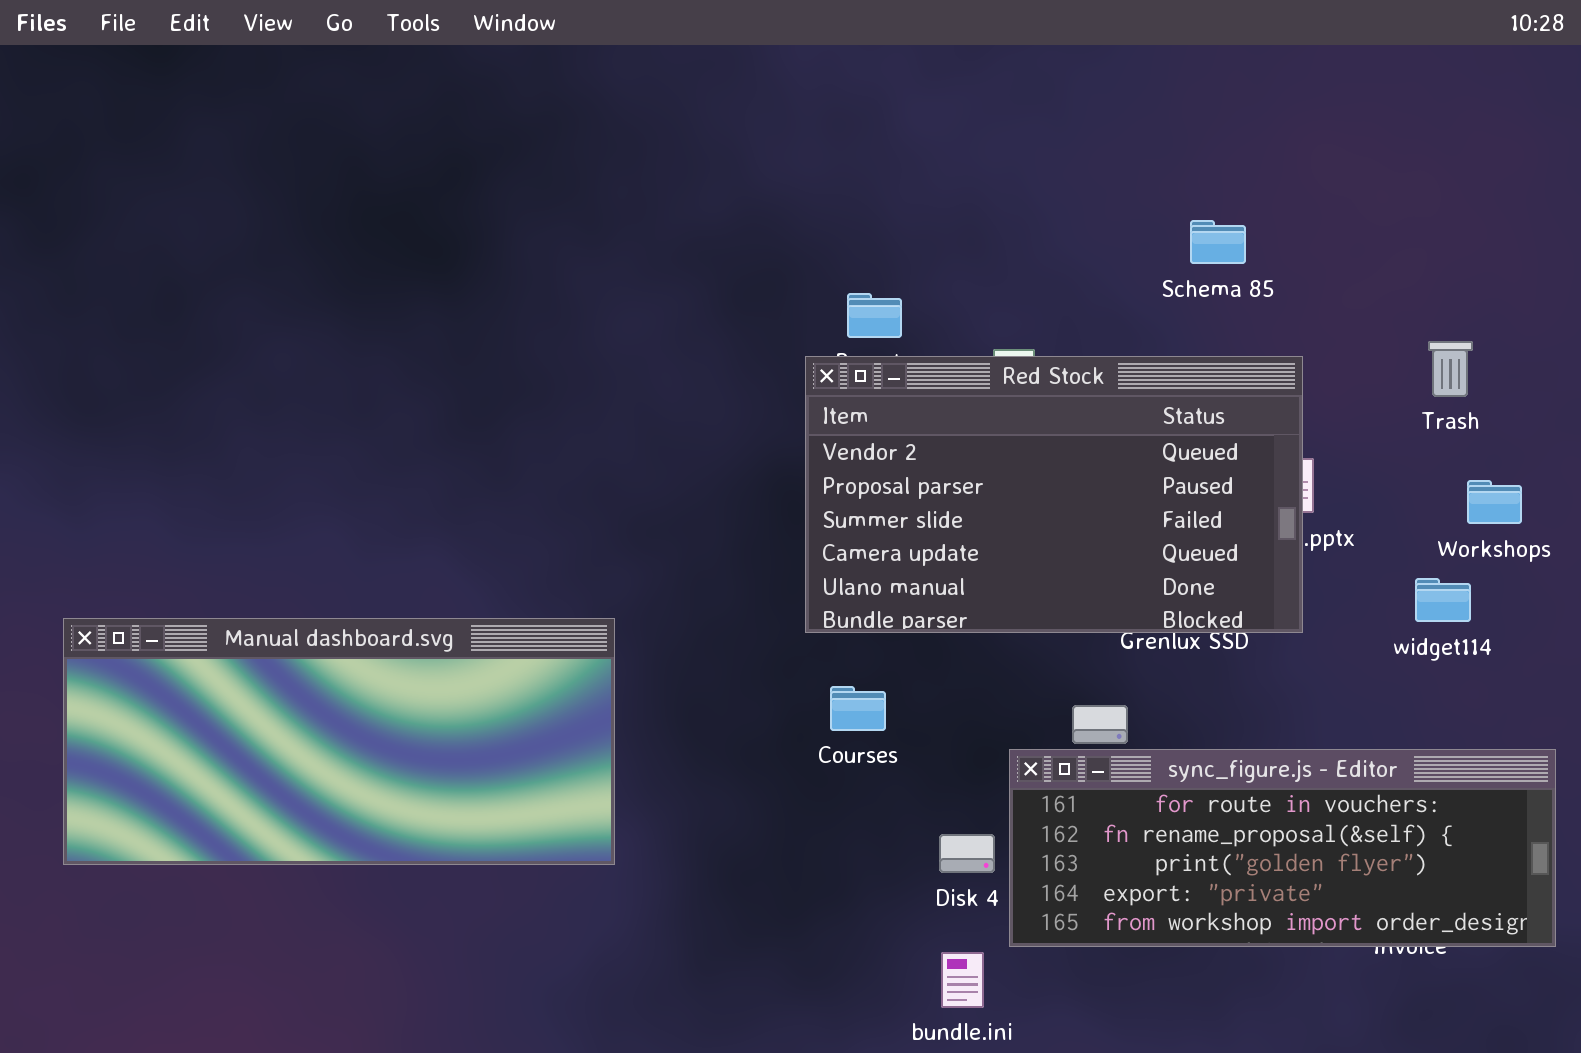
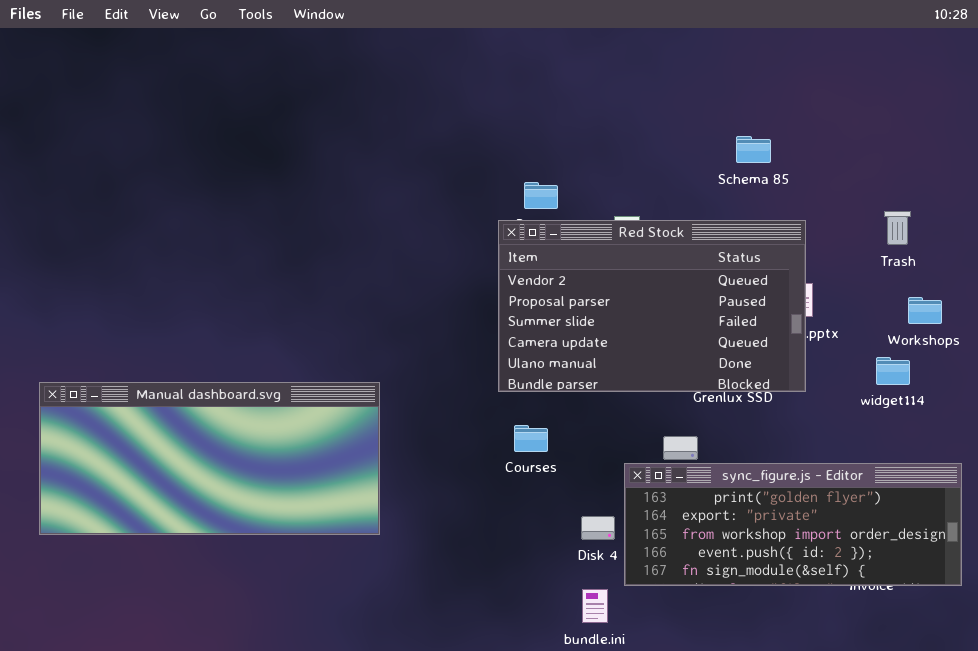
sync_figure.js - Editor: [1009,749,1556,947] -> [624,463,962,586], scrolled down 2 rows

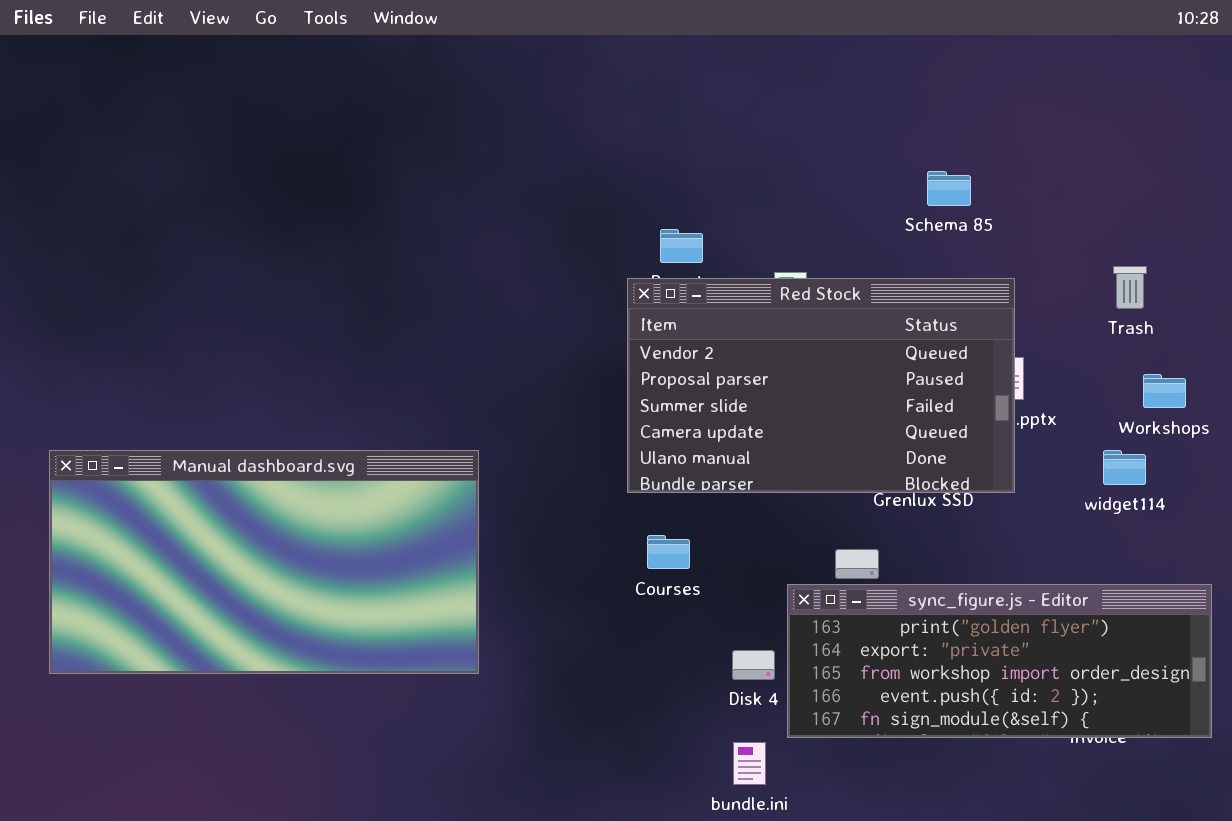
Manual dashboard.svg: [39,382,380,535] -> [49,450,479,674], resized

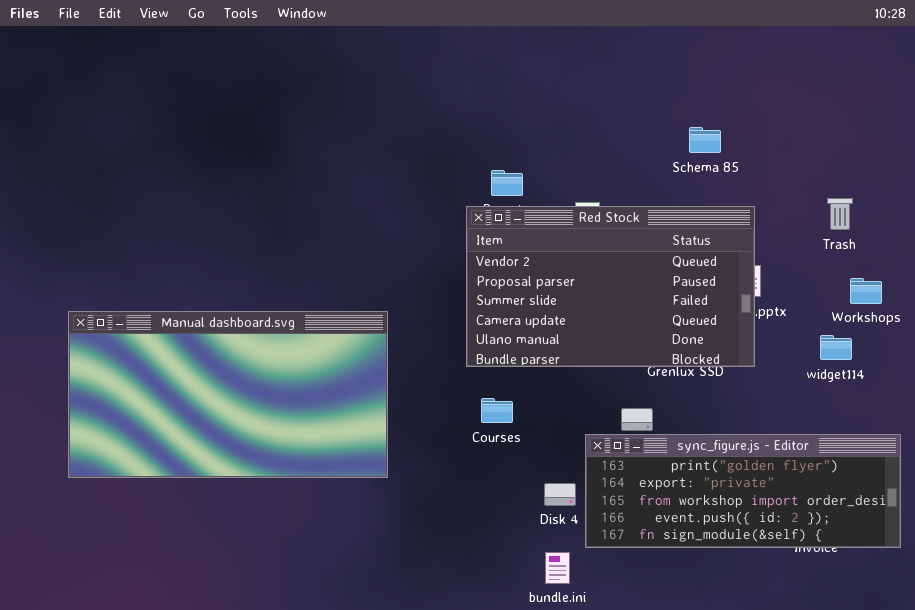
Manual dashboard.svg: [49,450,479,674] -> [68,311,388,478], moved

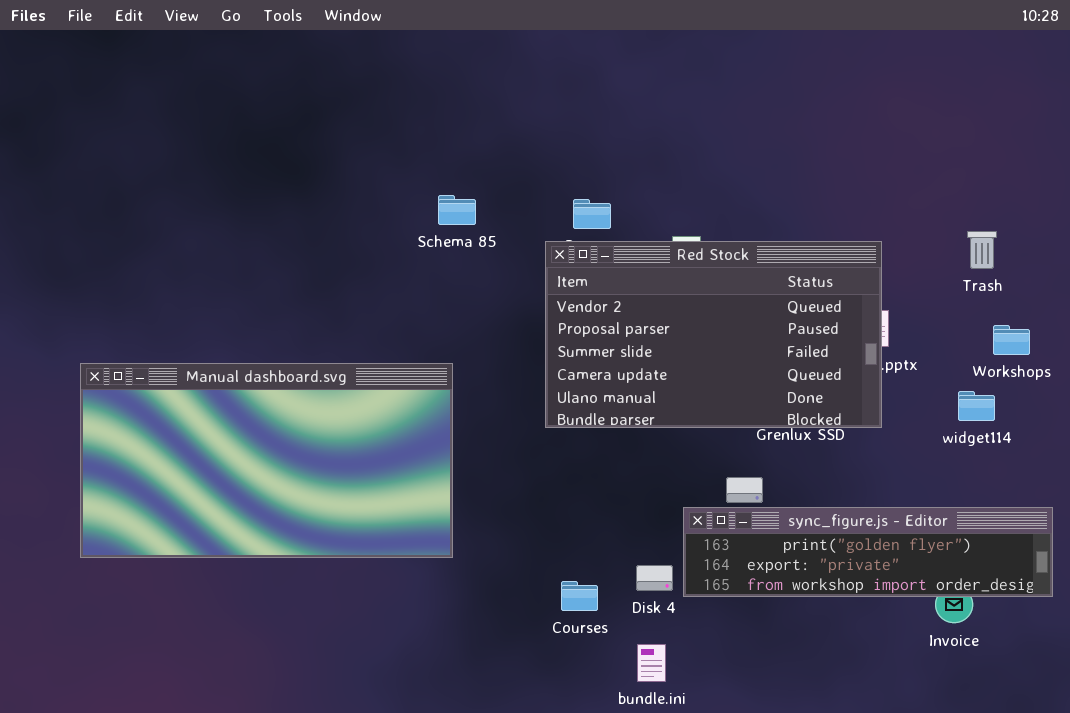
Schema 85: [689,127,721,153] -> [438,195,476,225], moved
Courses: [481,398,513,423] -> [561,581,598,611], moved
sync_figure.js - Editor: [585,434,901,548] -> [683,507,1053,597], resized

